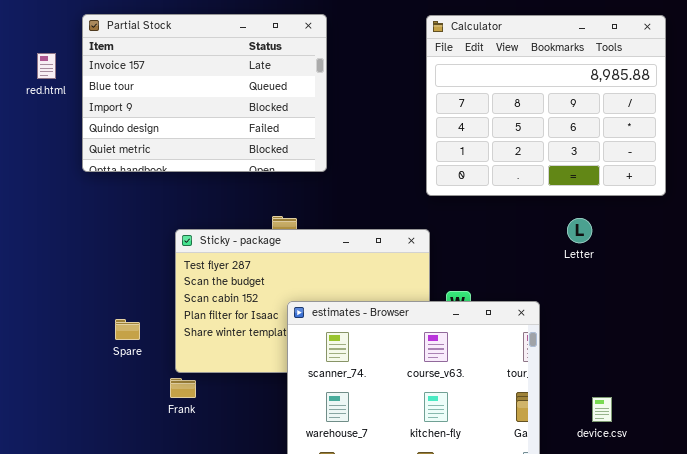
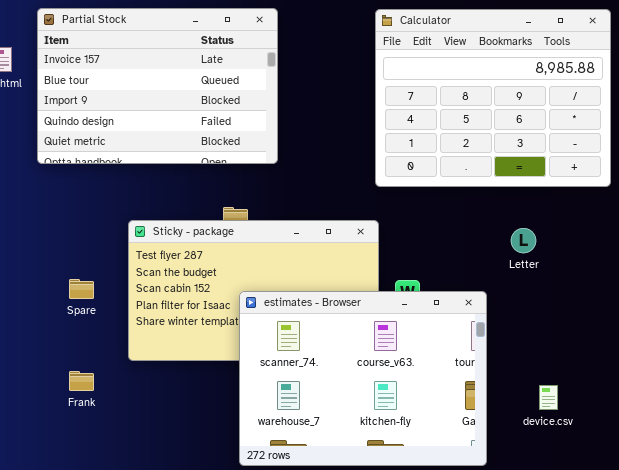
Letter: [567,218,592,243] -> [511,228,536,253], moved
Spare: [115,319,140,340] -> [69,279,94,299], moved
Frank: [170,378,196,398] -> [69,371,94,391], moved

